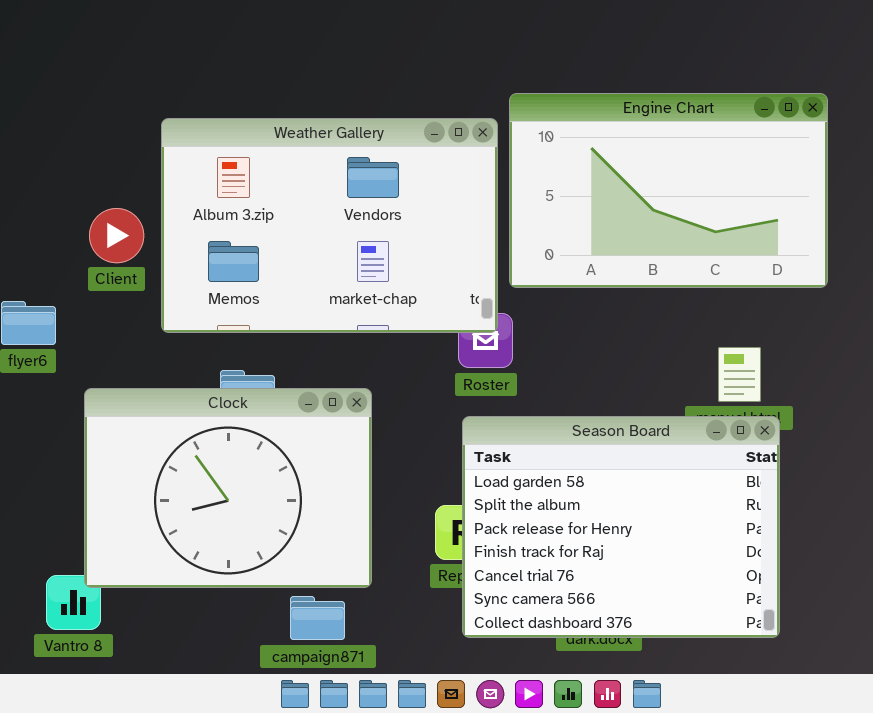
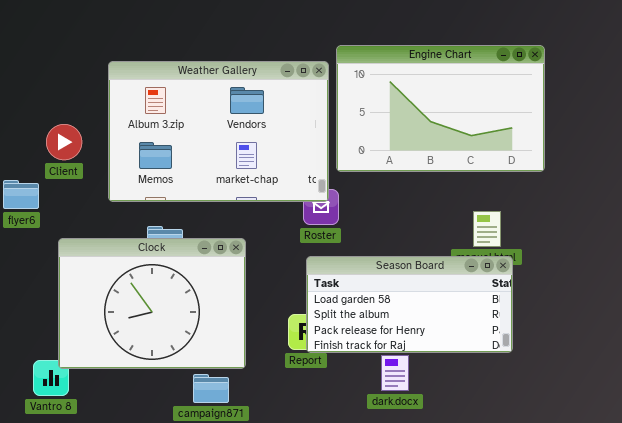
Client: [89,208,144,263] -> [46,124,82,160], moved
Season Board: [462,416,780,638] -> [306,256,513,353], resized

